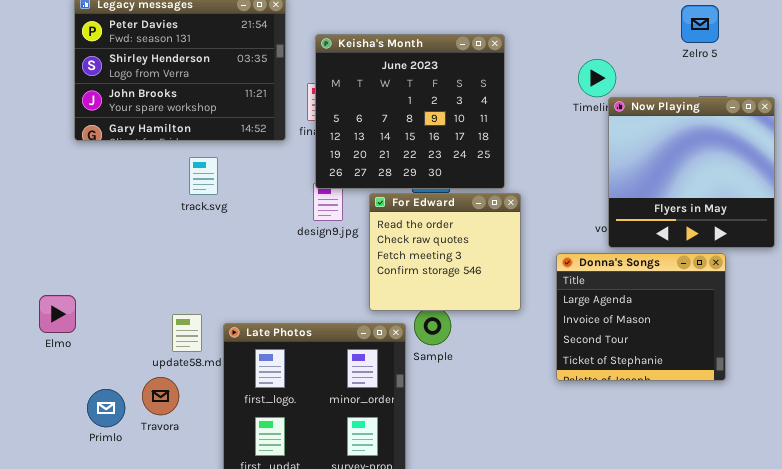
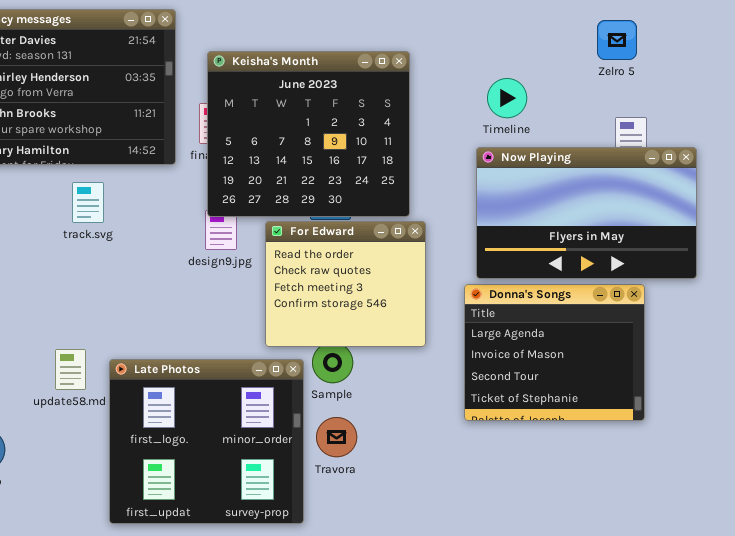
Now Playing: [608,97,775,248] -> [476,147,697,279], resized
Travora: [142,377,179,415] -> [316,417,357,457], moved

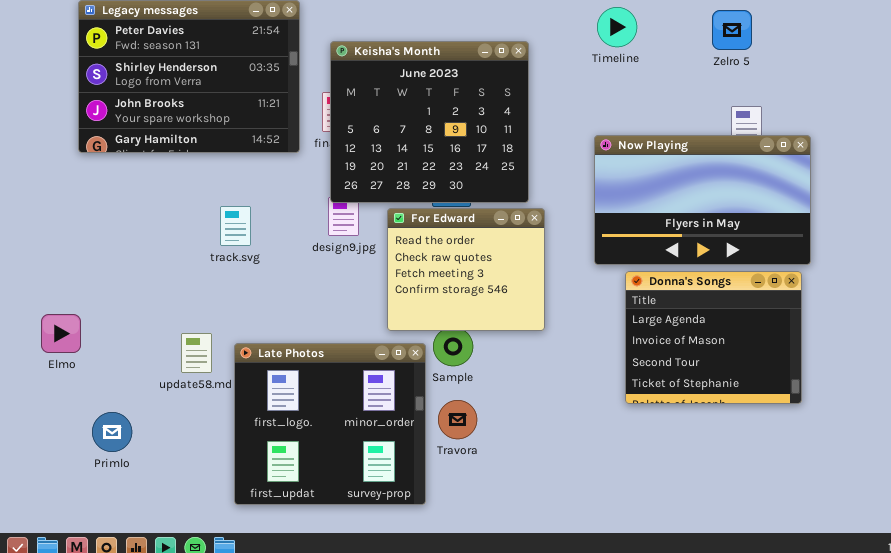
Timeline: [487,78,527,118] -> [597,7,637,47], moved
track.svg: [72,182,104,223] -> [220,206,251,246], moved
Donna's Songs: [464,284,645,421] -> [625,271,802,404], moved

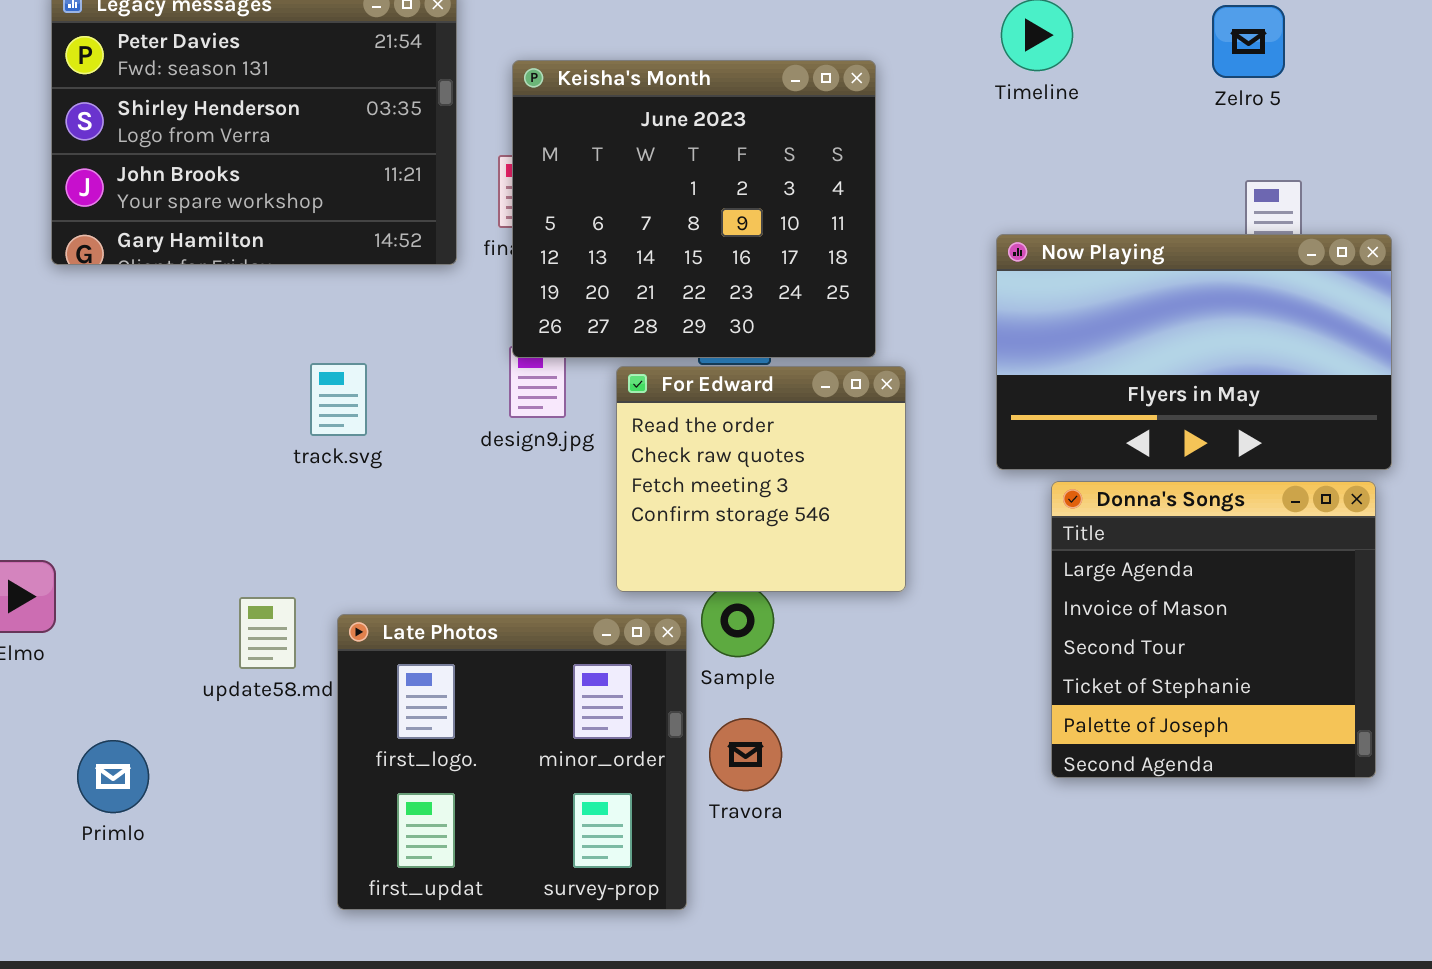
Donna's Songs: [625,271,802,404] -> [1051,481,1376,778], resized

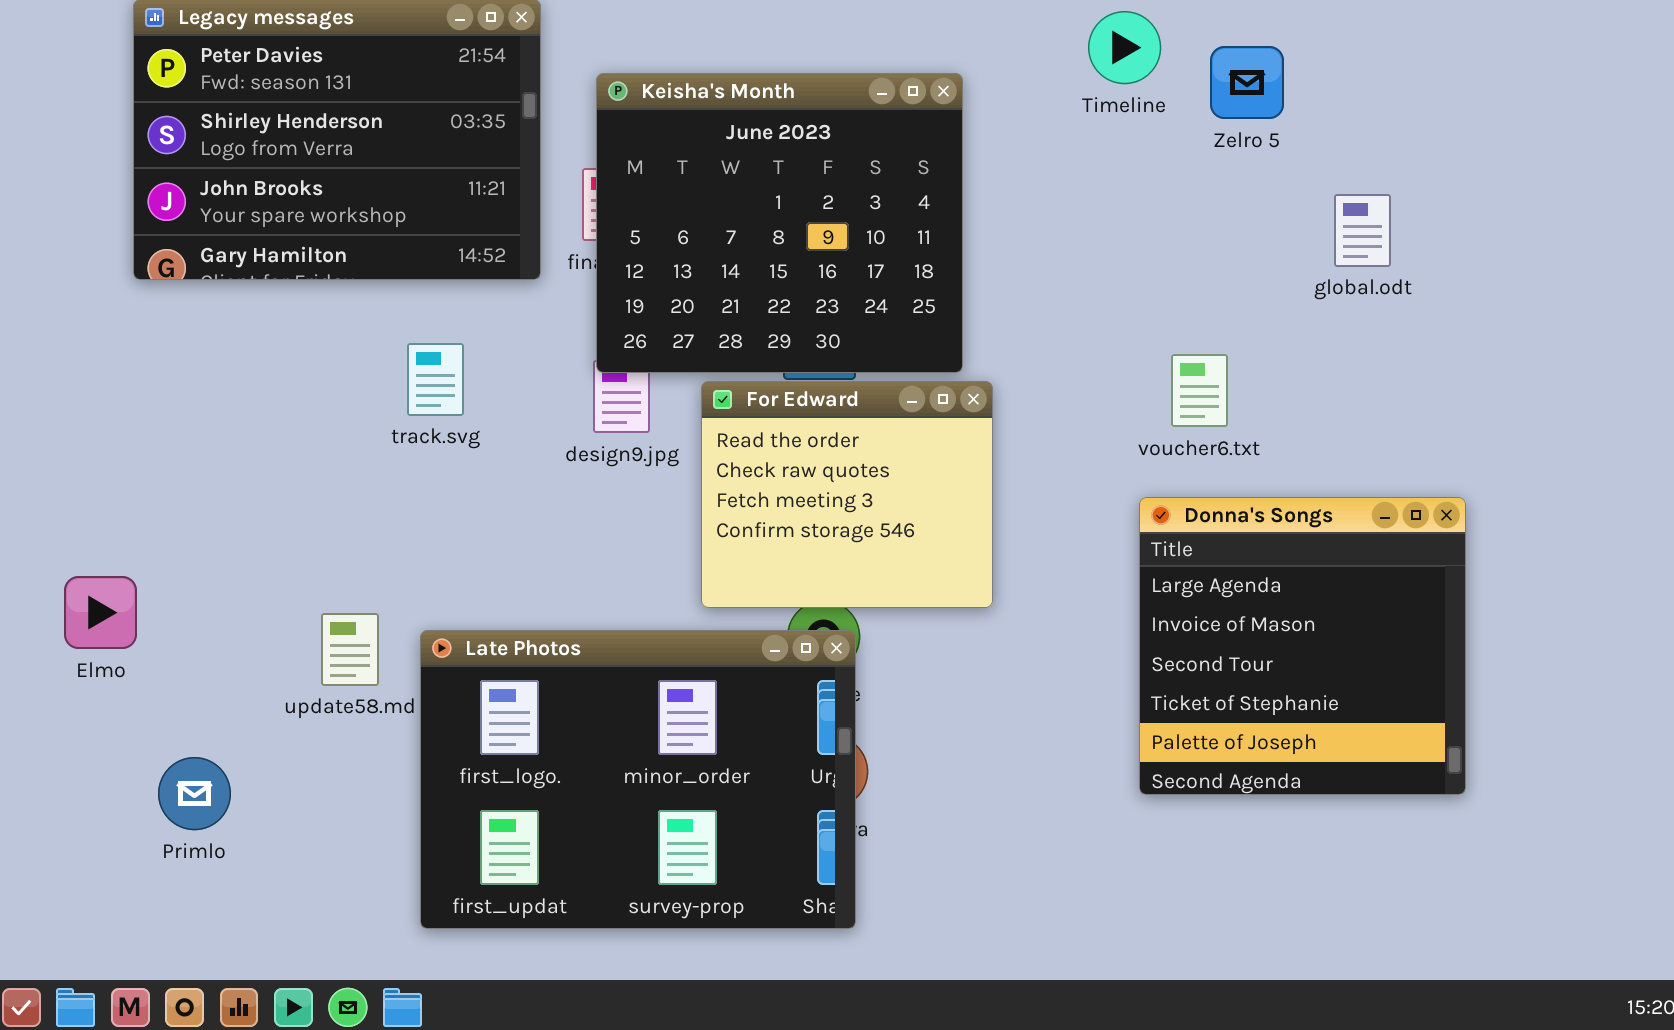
Zelro 5: [1212,5,1285,78] -> [1210,46,1284,119], moved
Now Playing: [996,234,1392,470] -> none, closed
track.svg: [310,363,367,436] -> [407,343,464,416], moved
Late Photos: [337,614,687,910] -> [420,630,856,929], resized

